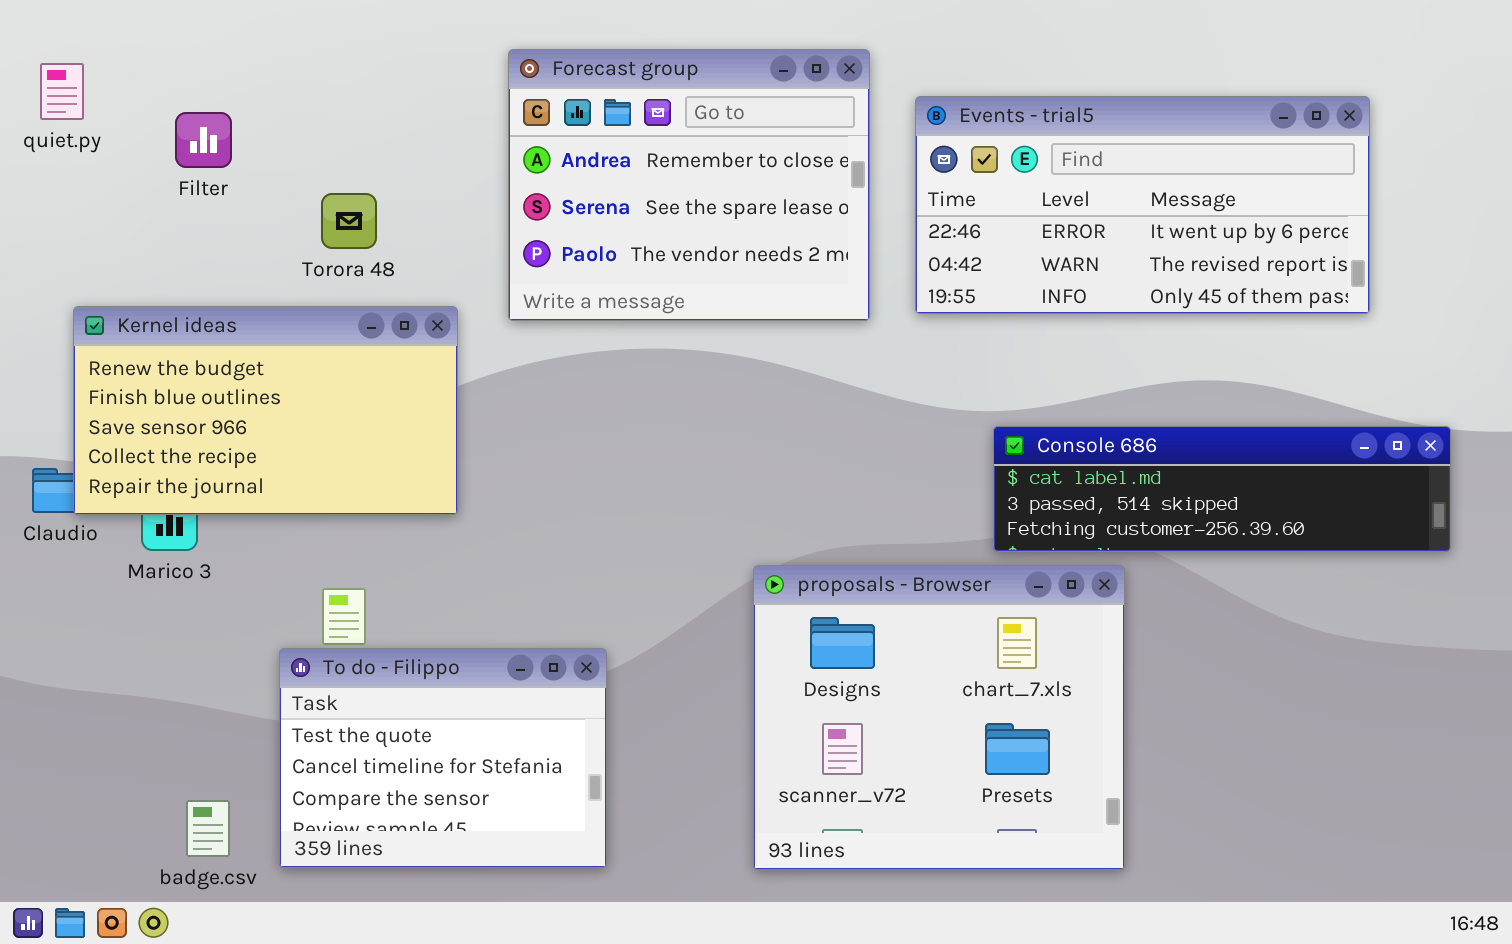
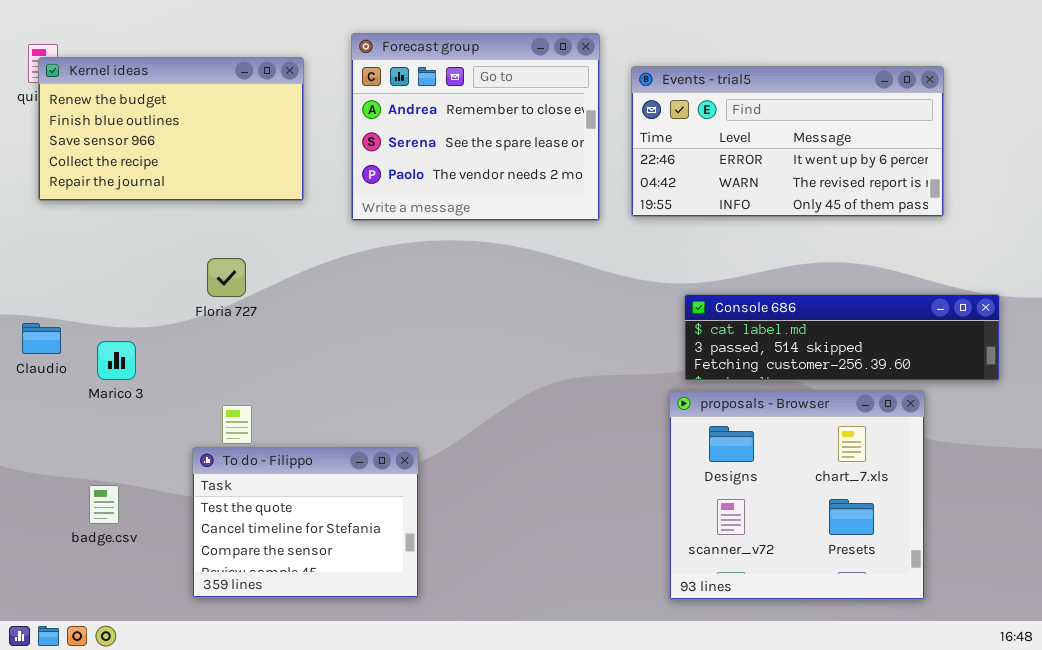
Kernel ideas: [73,306,458,515] -> [38,57,304,201], moved
proposals - Browser: [753,565,1125,870] -> [669,390,925,600], moved
badge.csv: [186,800,230,857] -> [89,485,119,524], moved

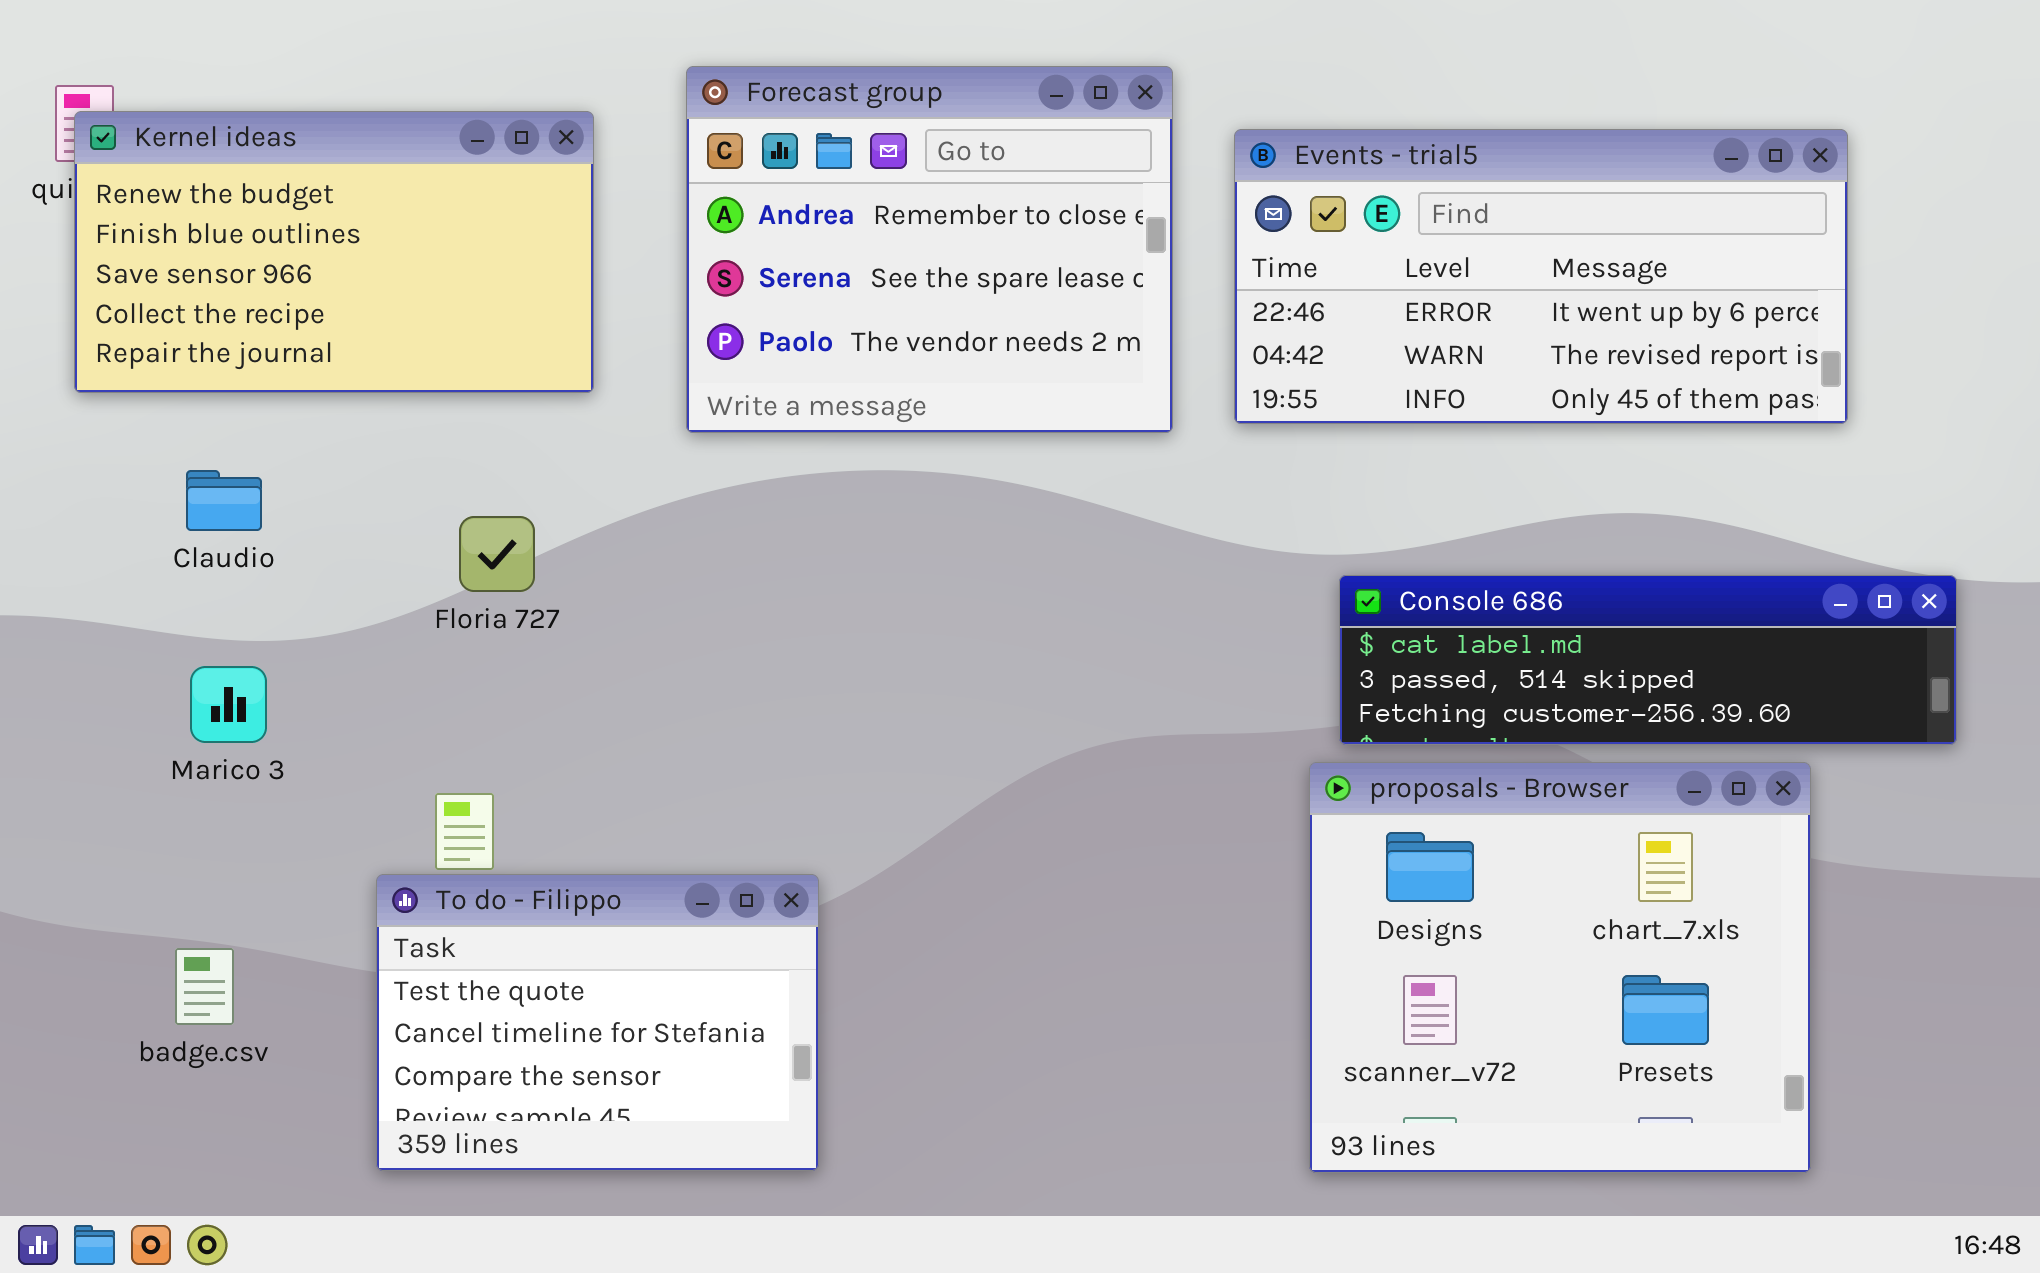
Floria 727: [207,258,246,297] -> [459,516,535,592], moved
Claudio: [22,323,61,354] -> [186,470,262,531], moved

